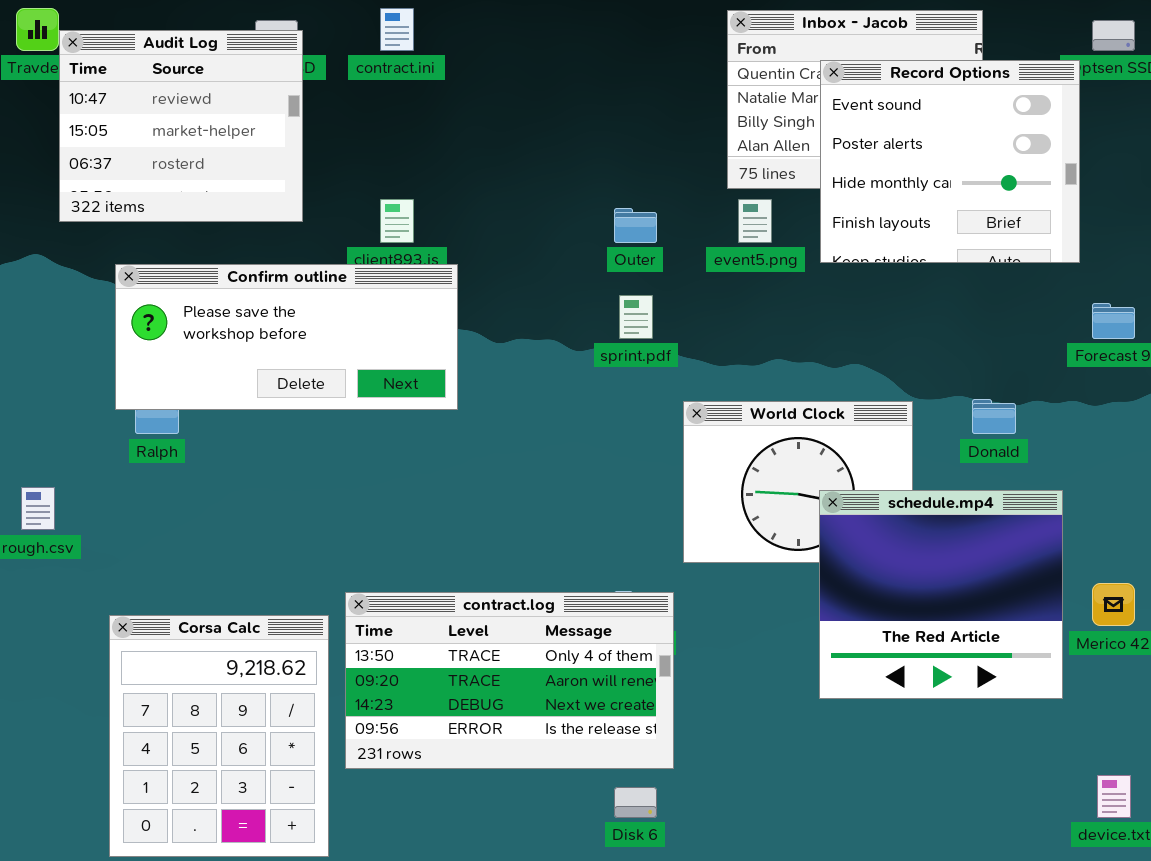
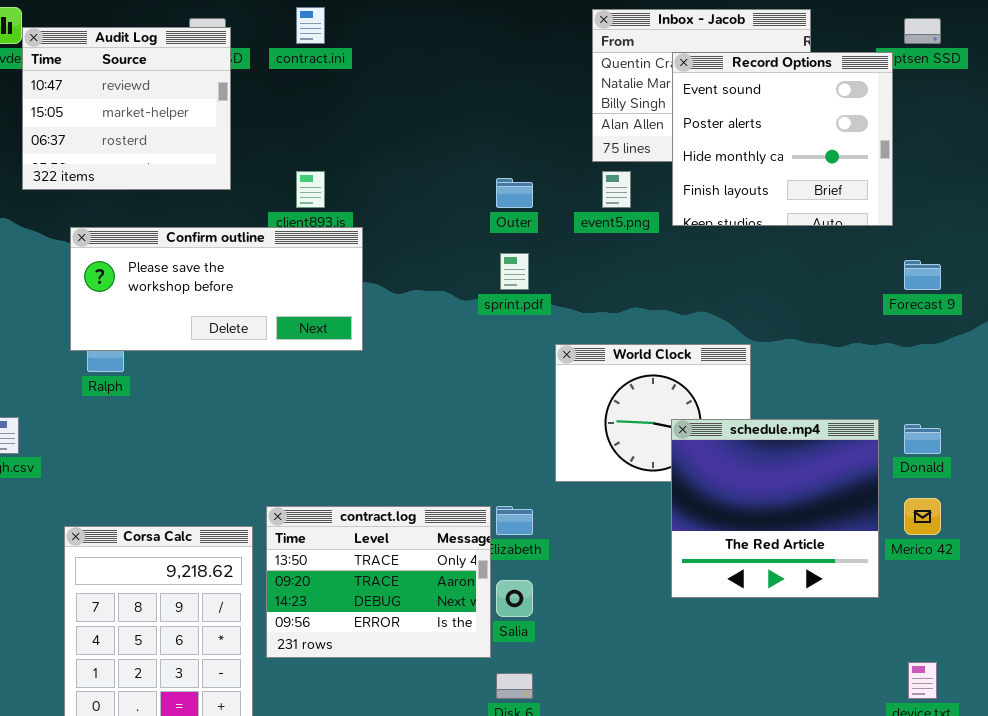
Donald: [972,399,1016,434] -> [904,424,941,454], moved
contract.log: [345,592,674,769] -> [266,506,491,658], resized

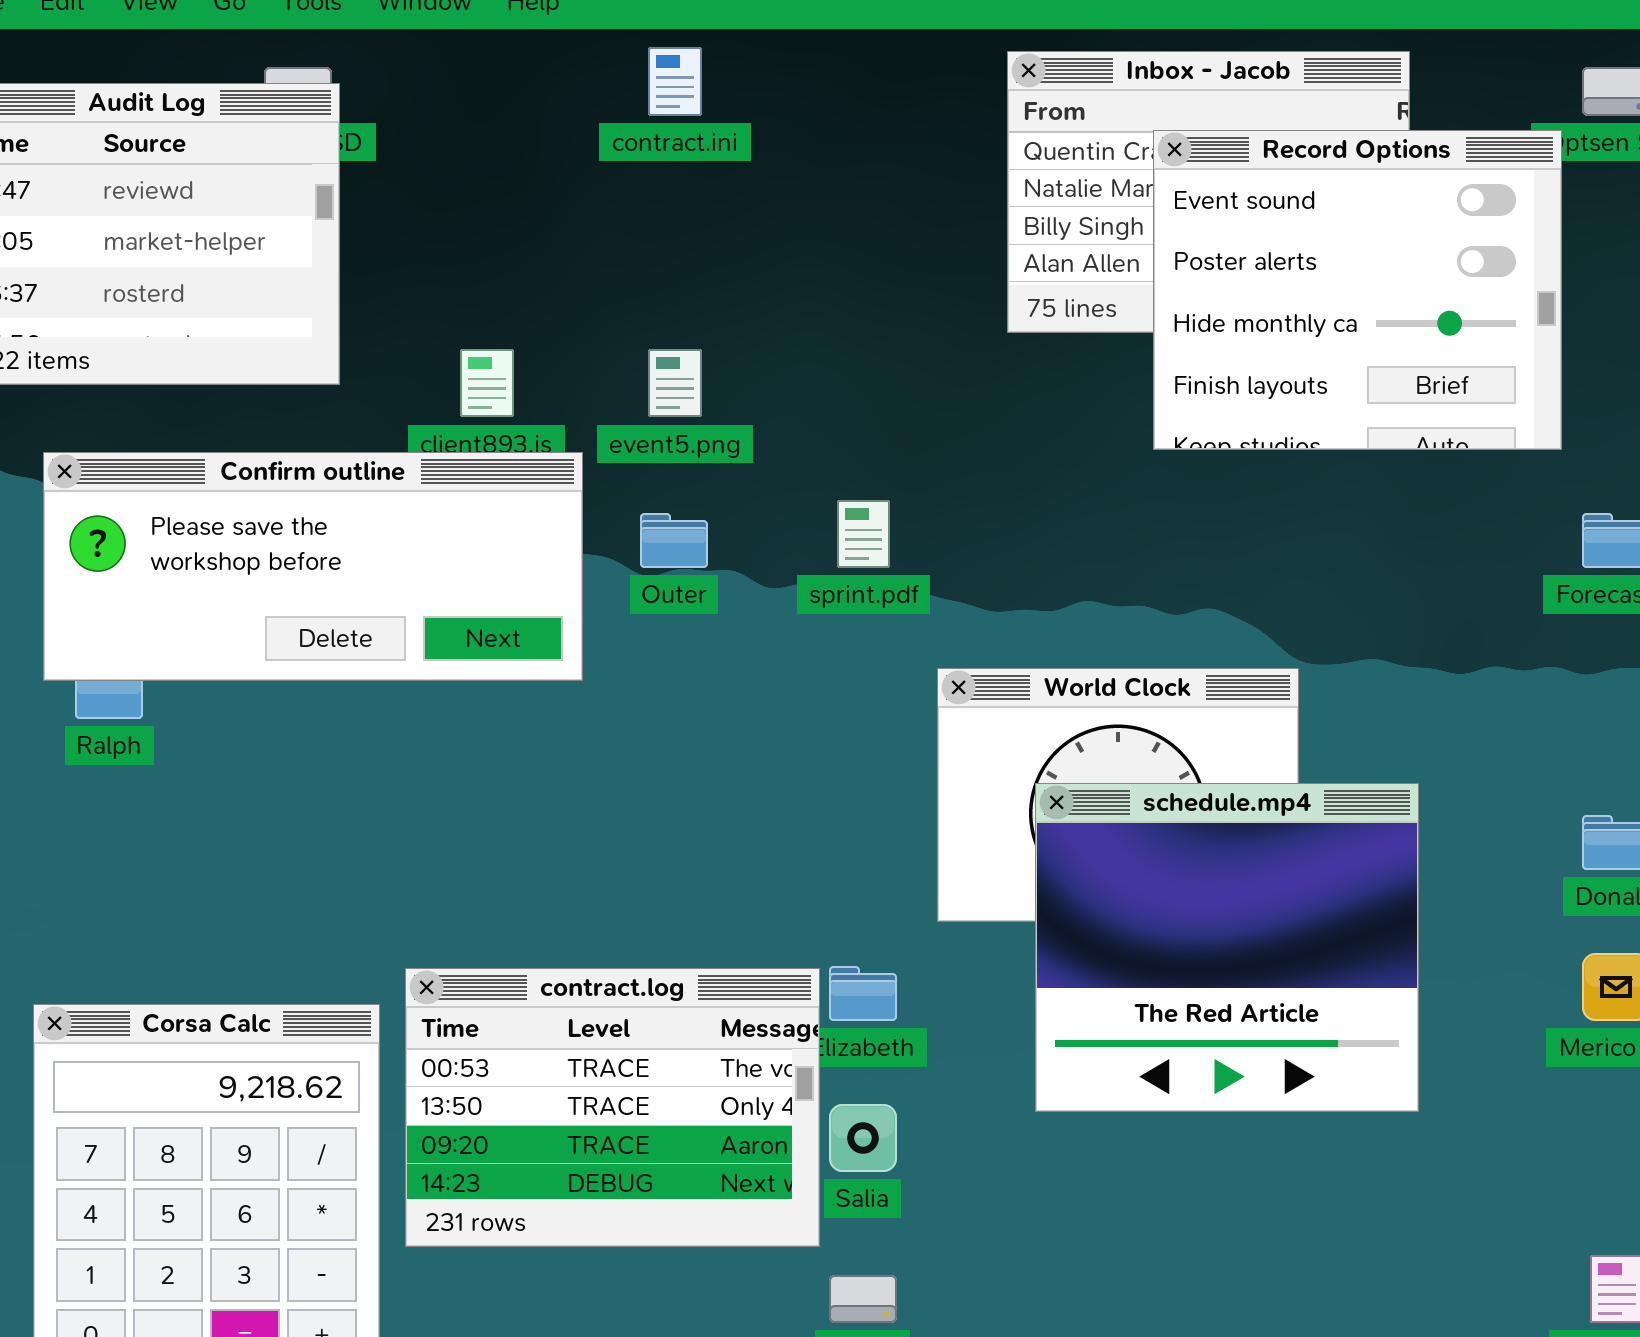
contract.ini: [296,7,325,44] -> [648,47,702,116], moved
event5.png: [602,171,631,208] -> [648,349,702,417], moved
Outer: [496,178,533,208] -> [640,513,708,568], moved
schedule.mp4: [671,419,879,598] -> [1035,783,1419,1112], moved
contract.log: [266,506,491,658] -> [405,968,820,1247], scrolled up 1 row

